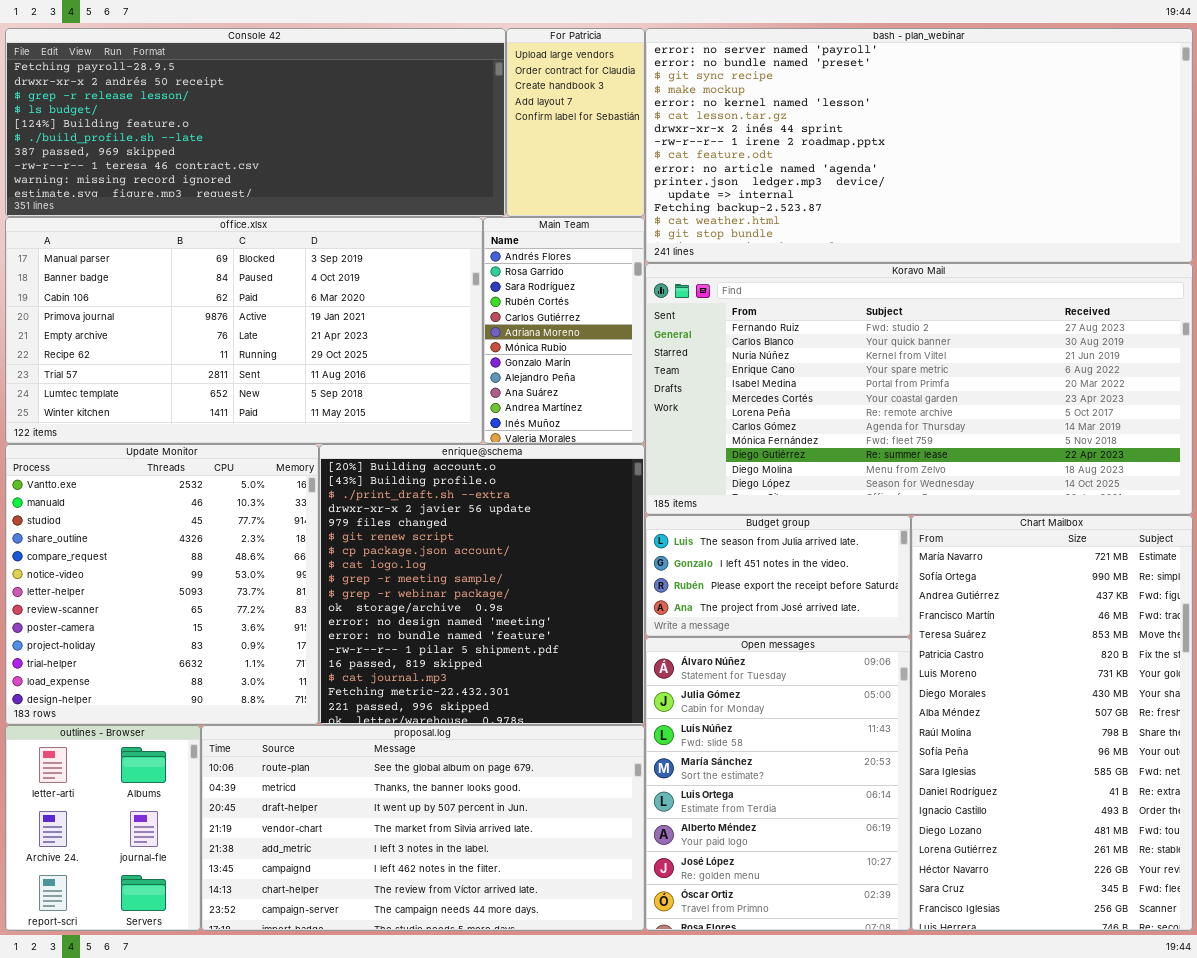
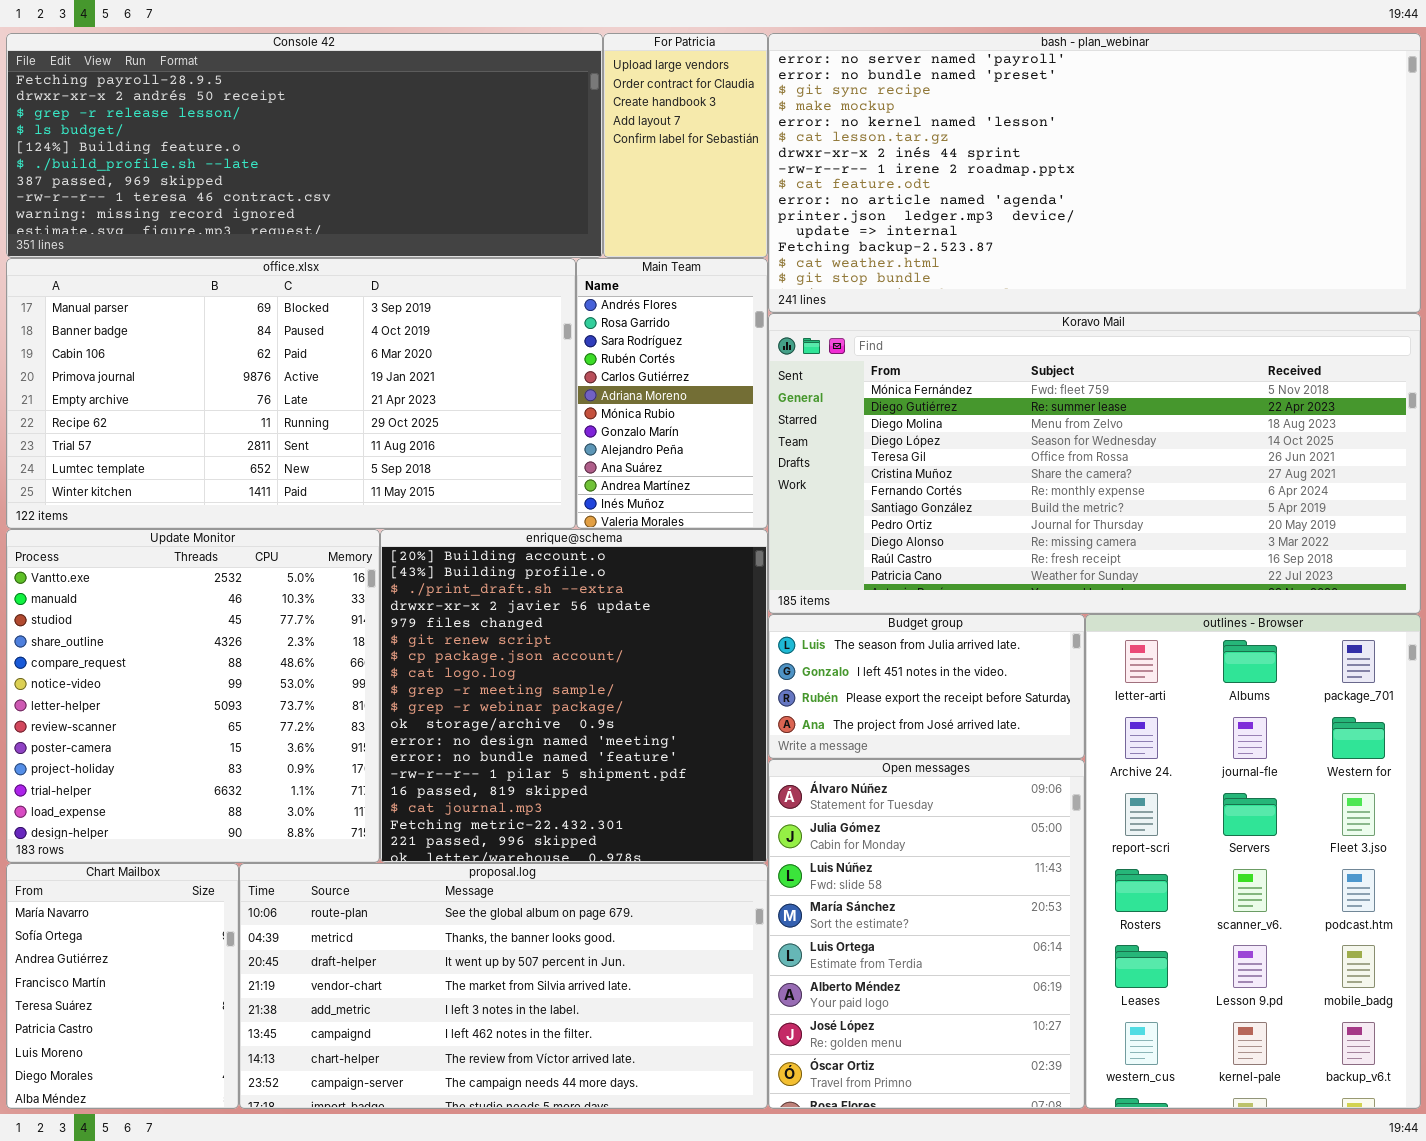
Koravo Mail: [645,263,1193,515] -> [768,313,1421,614], scrolled down 8 rows
Chart Mailbox: [911,515,1193,931] -> [6,863,239,1109], moved, resized
outlines - Browser: [5,725,201,931] -> [1085,614,1421,1109], moved, resized

